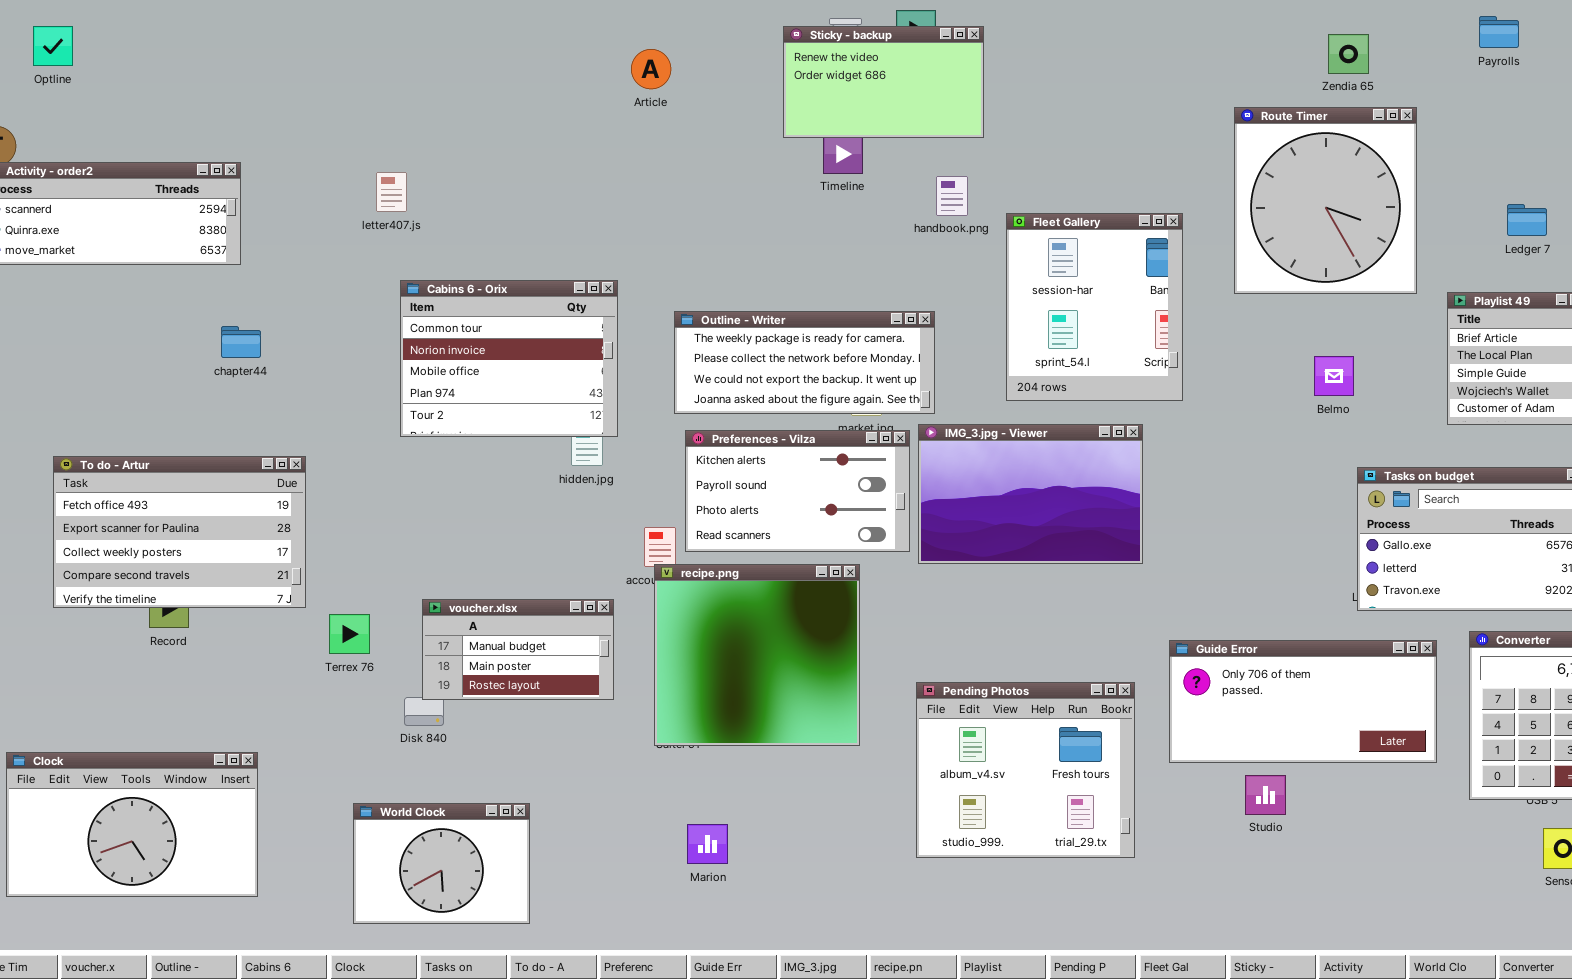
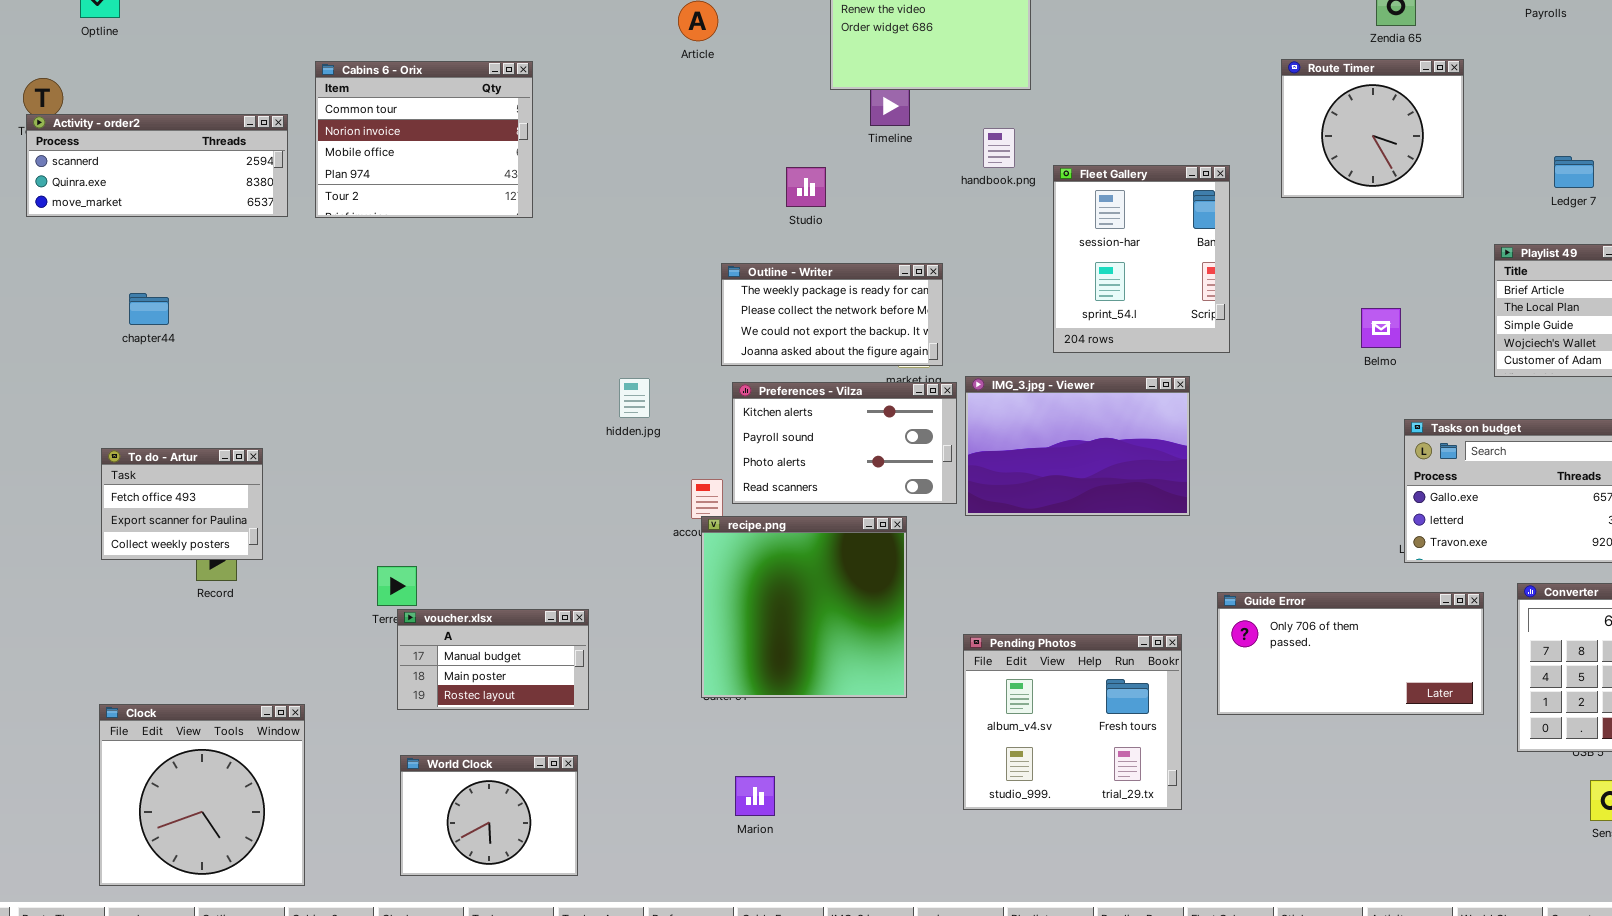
Route Timer: [1234,107,1417,294] -> [1281,59,1464,198], resized
Cabins 6 - Orix: [400,280,618,437] -> [315,61,533,218], moved
Outline - Writer: [674,311,935,414] -> [721,263,943,366], resized
chapter44: [221,326,261,358] -> [129,293,169,325], moved
To do - Artur: [53,456,306,608] -> [101,448,263,560], resized
voucher.xlsx: [422,599,614,700] -> [397,609,589,710], moved
Clock: [6,752,258,897] -> [99,704,305,886], resized
Studio: [1245,775,1286,815] -> [786,167,826,207], moved

